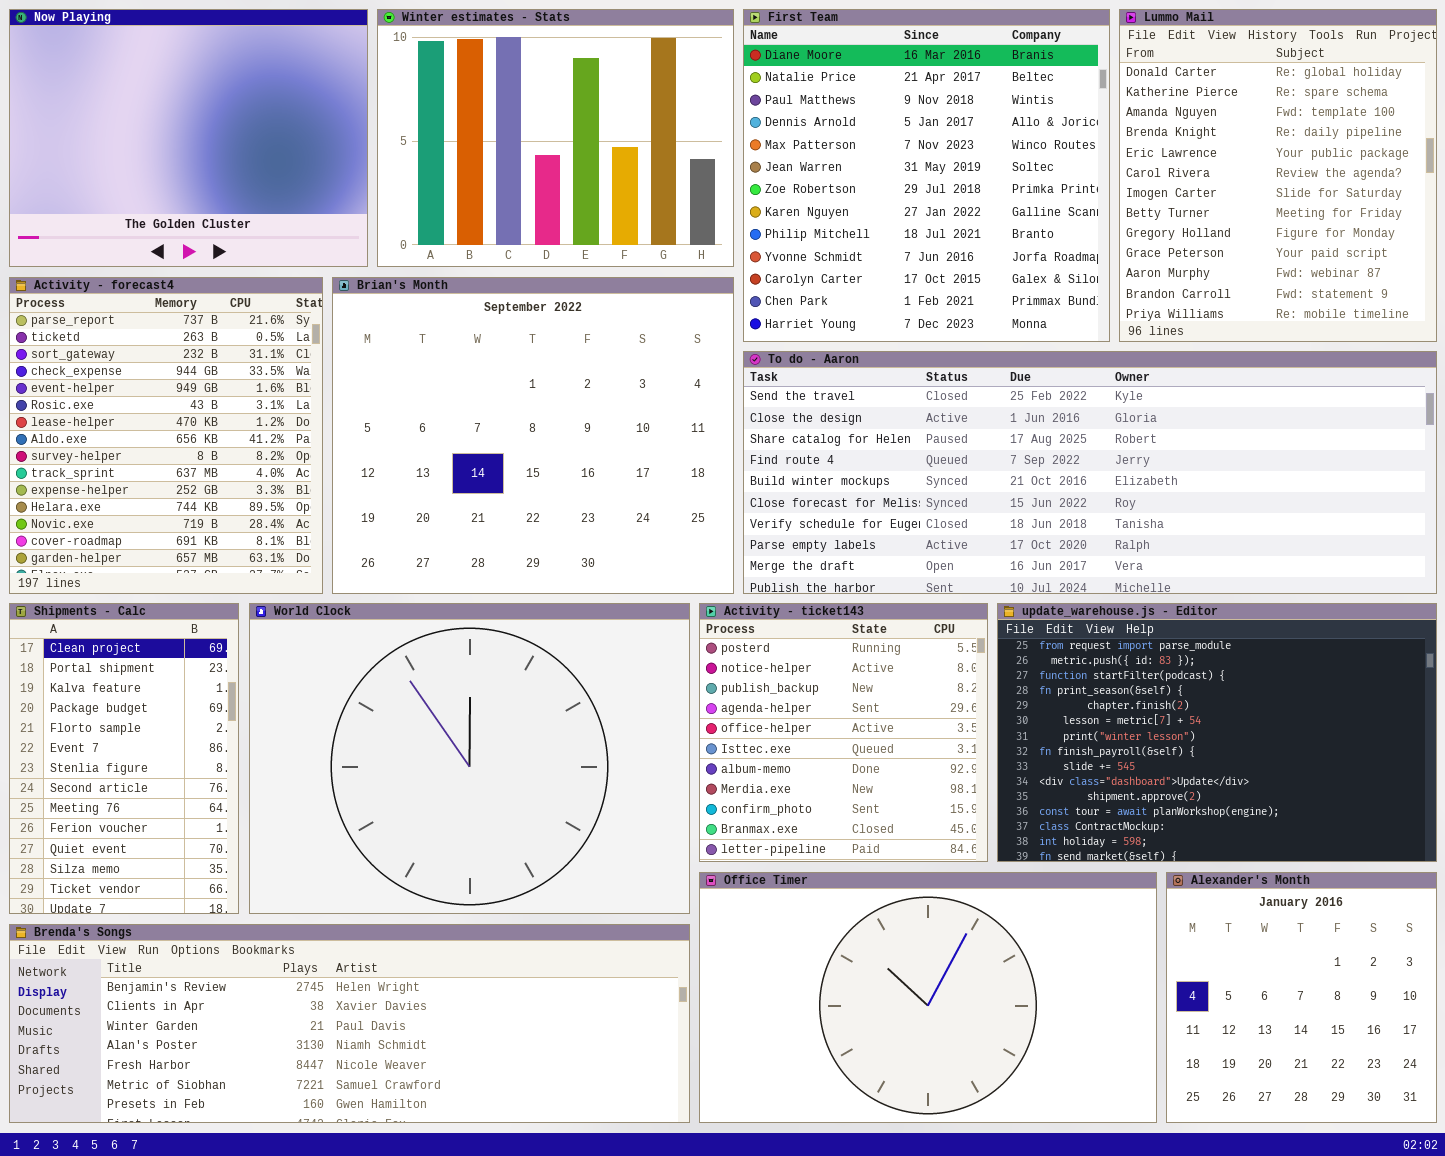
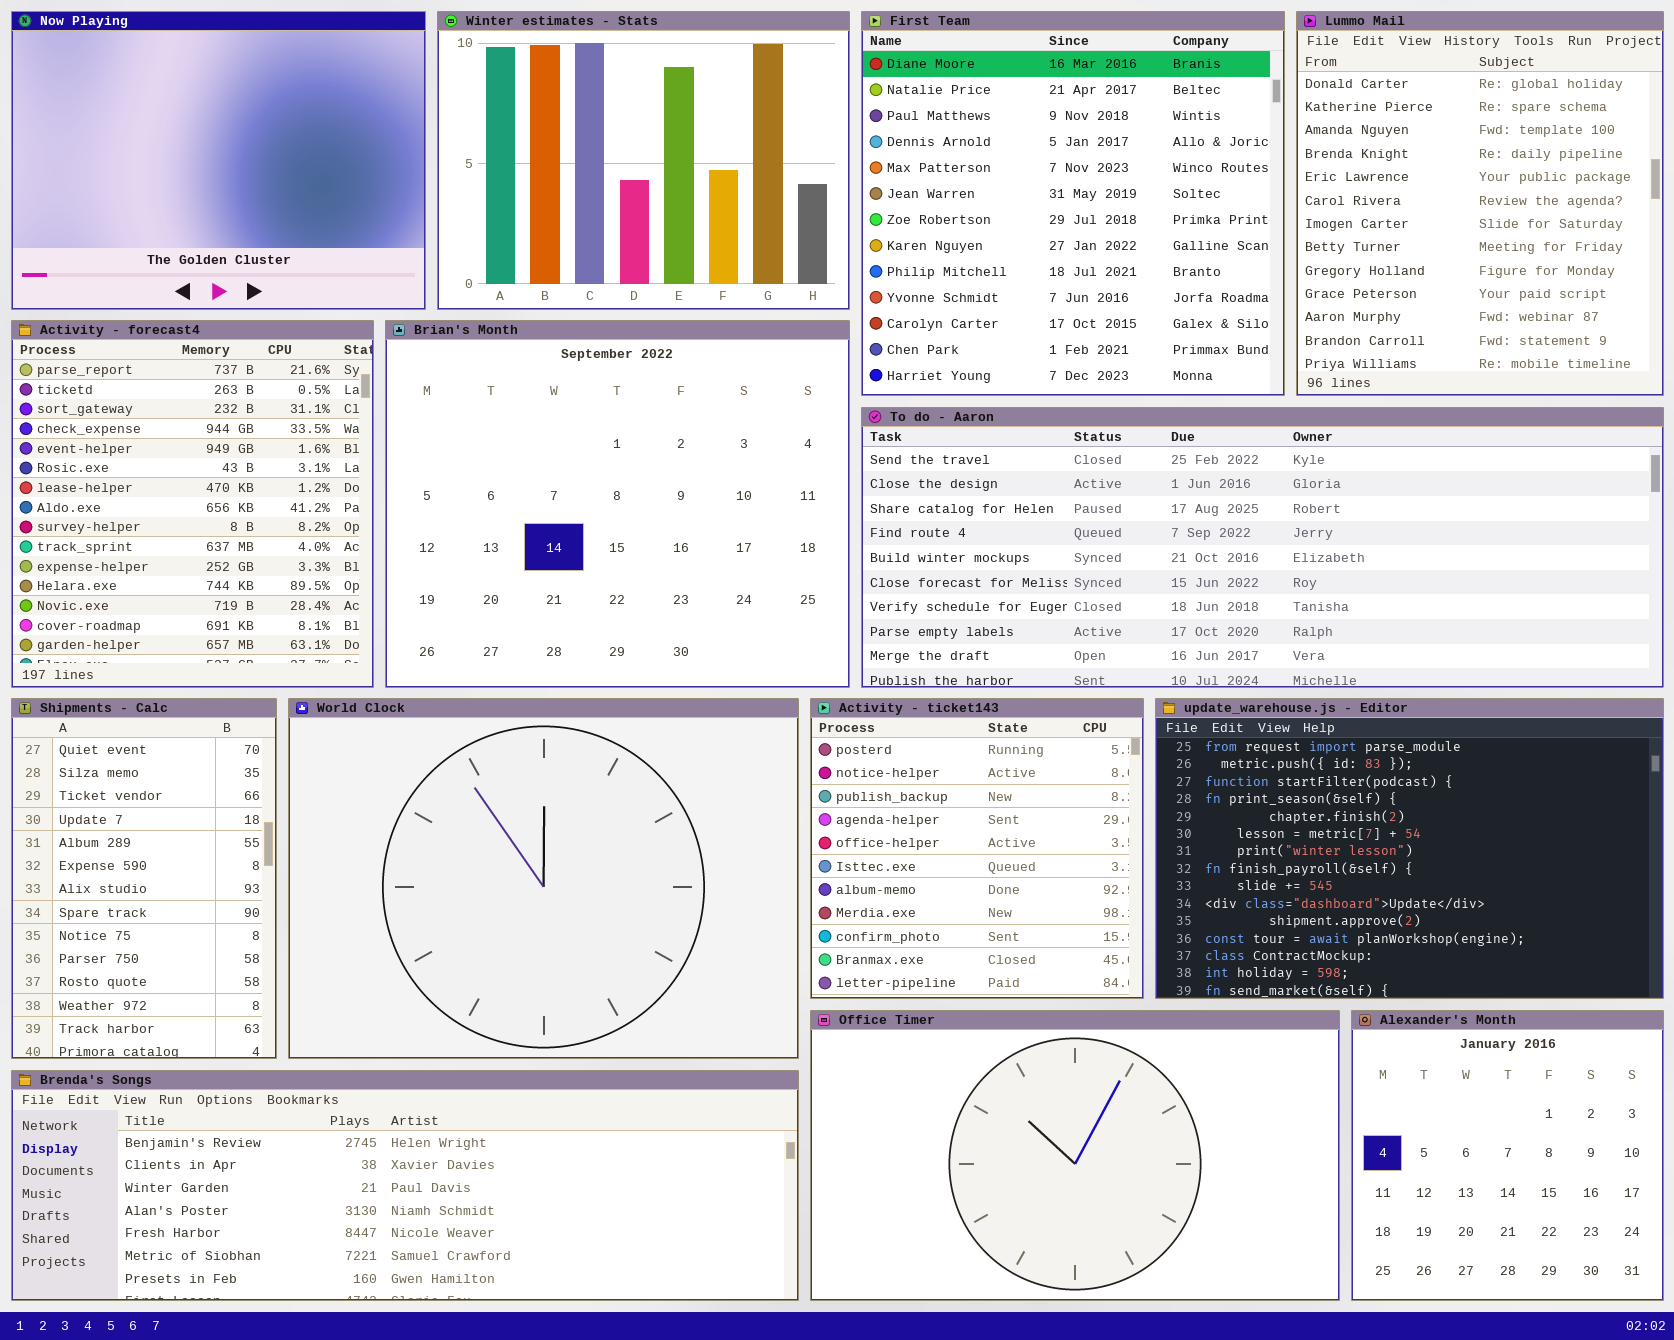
Shipments - Calc: [9,603,239,914] -> [11,698,277,1059], scrolled down 10 rows

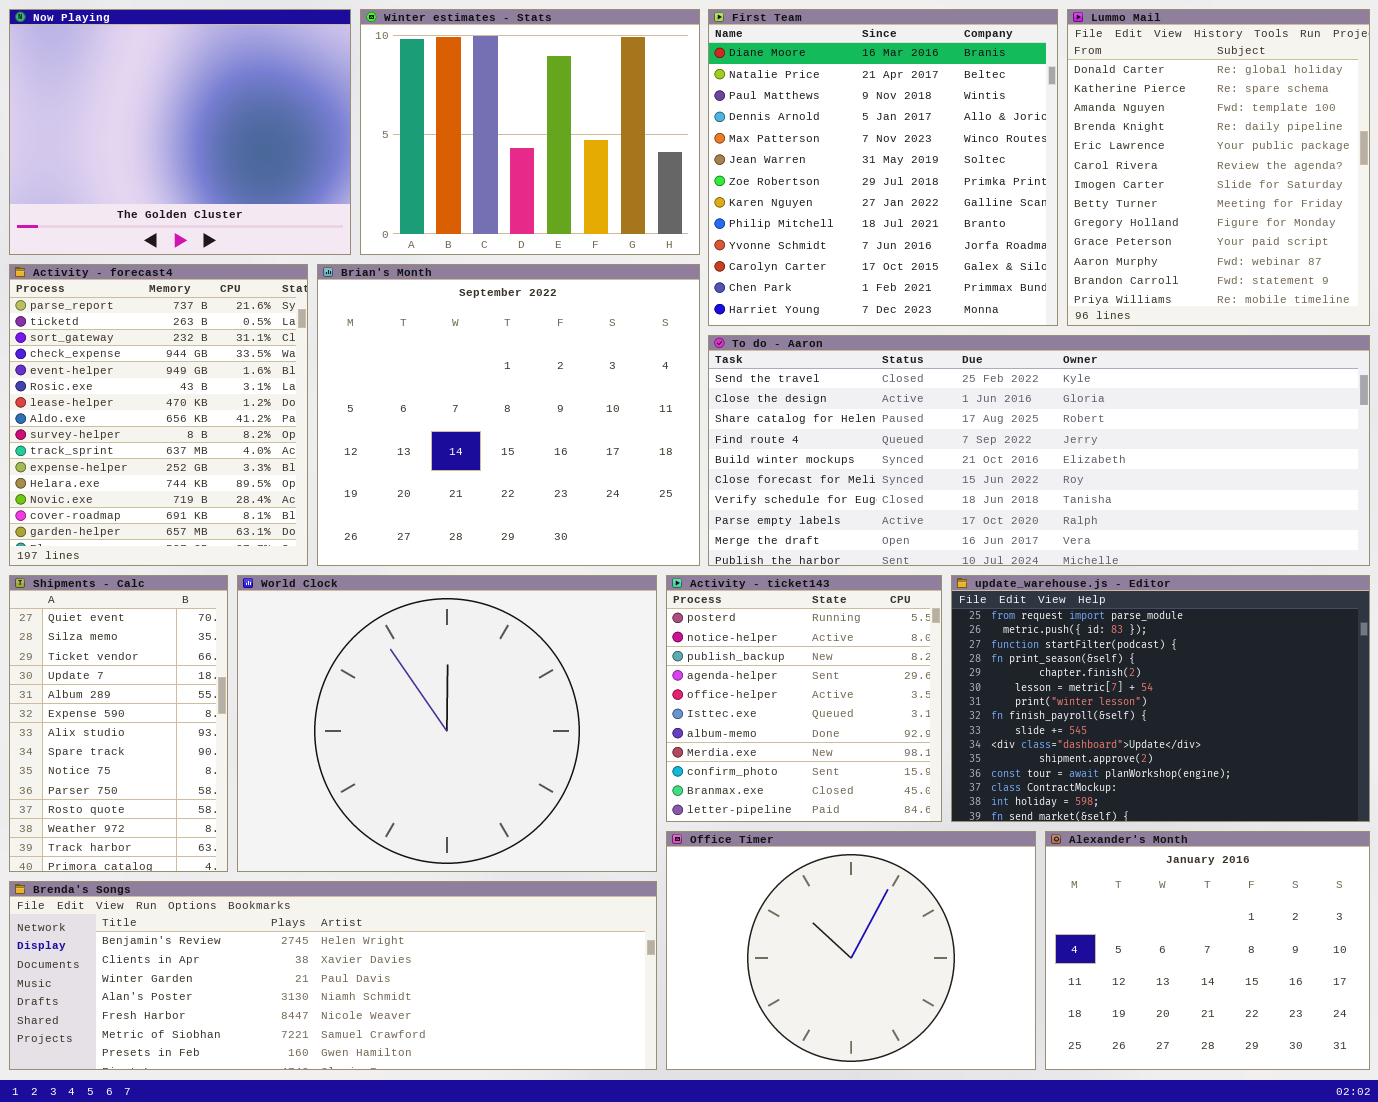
Office Timer: [810,1010,1340,1301] -> [666,831,1036,1070], resized
Alexander's Month: [1351,1010,1664,1301] -> [1045,831,1370,1070], resized

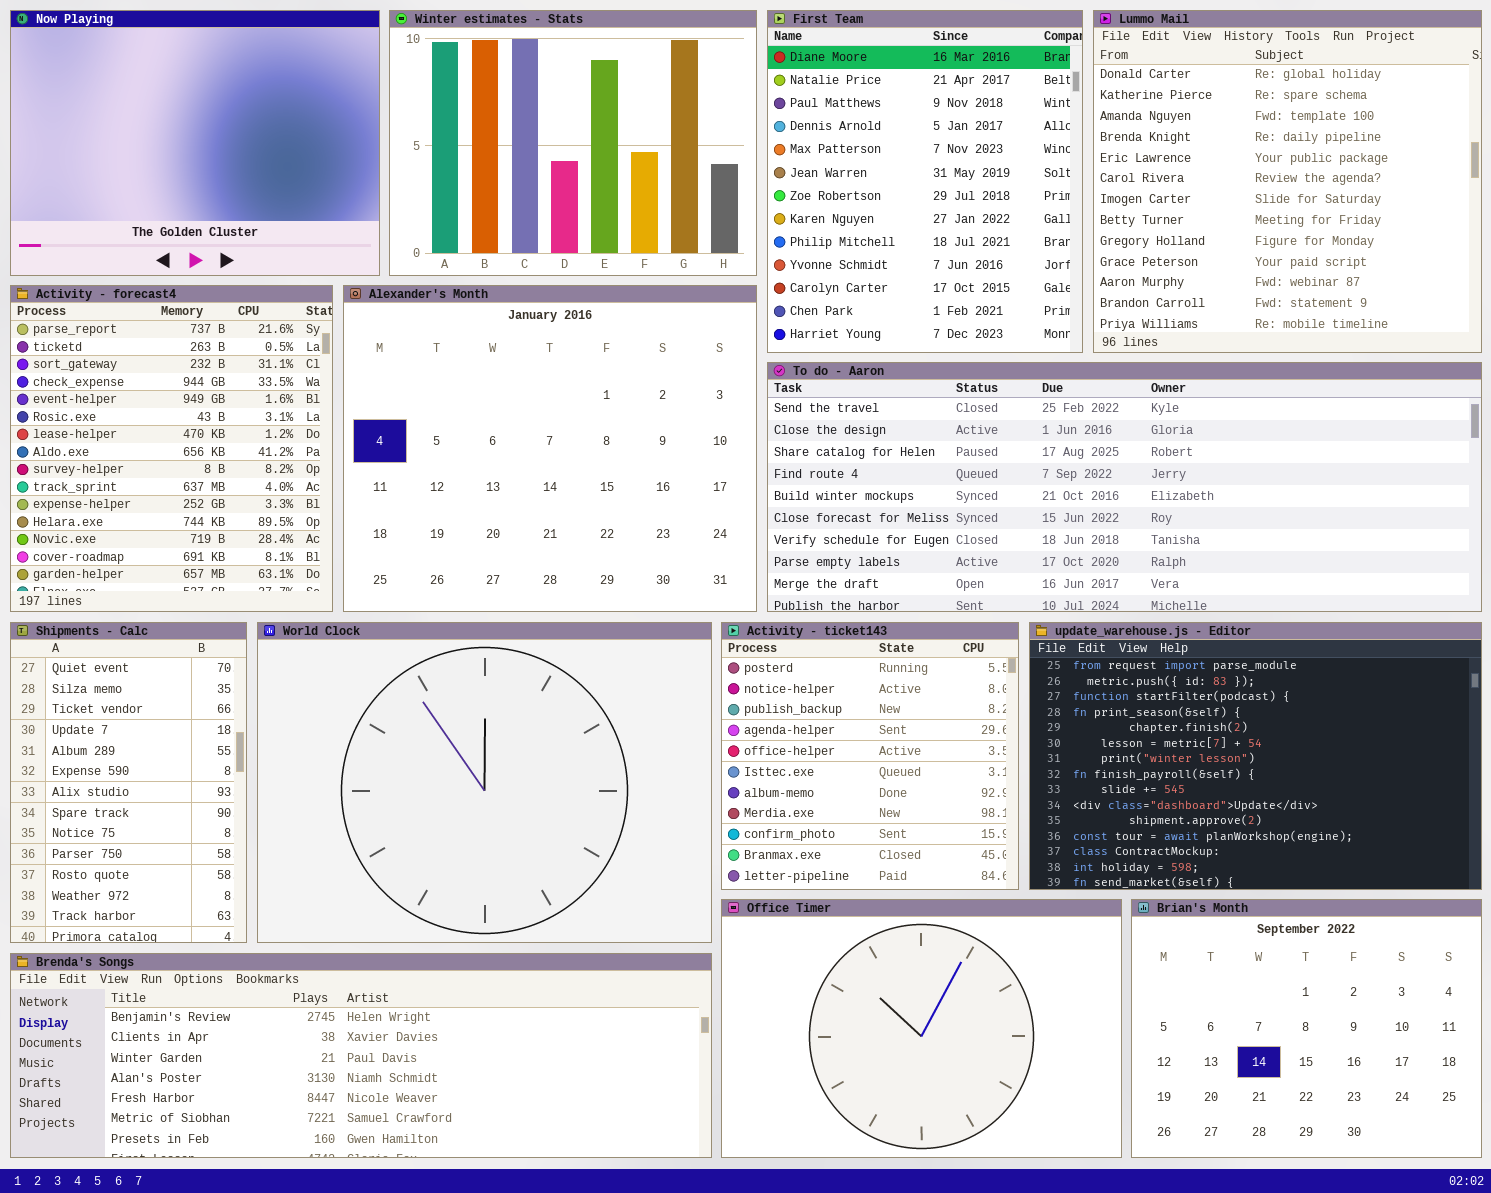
First Team: [708,9,1058,326] -> [767,10,1083,353], resized
Lummo Mail: [1067,9,1370,326] -> [1093,10,1482,353], resized
Brian's Month: [317,264,700,566] -> [1131,899,1482,1158], moved, resized
Alexander's Month: [1045,831,1370,1070] -> [343,285,757,612], moved, resized

